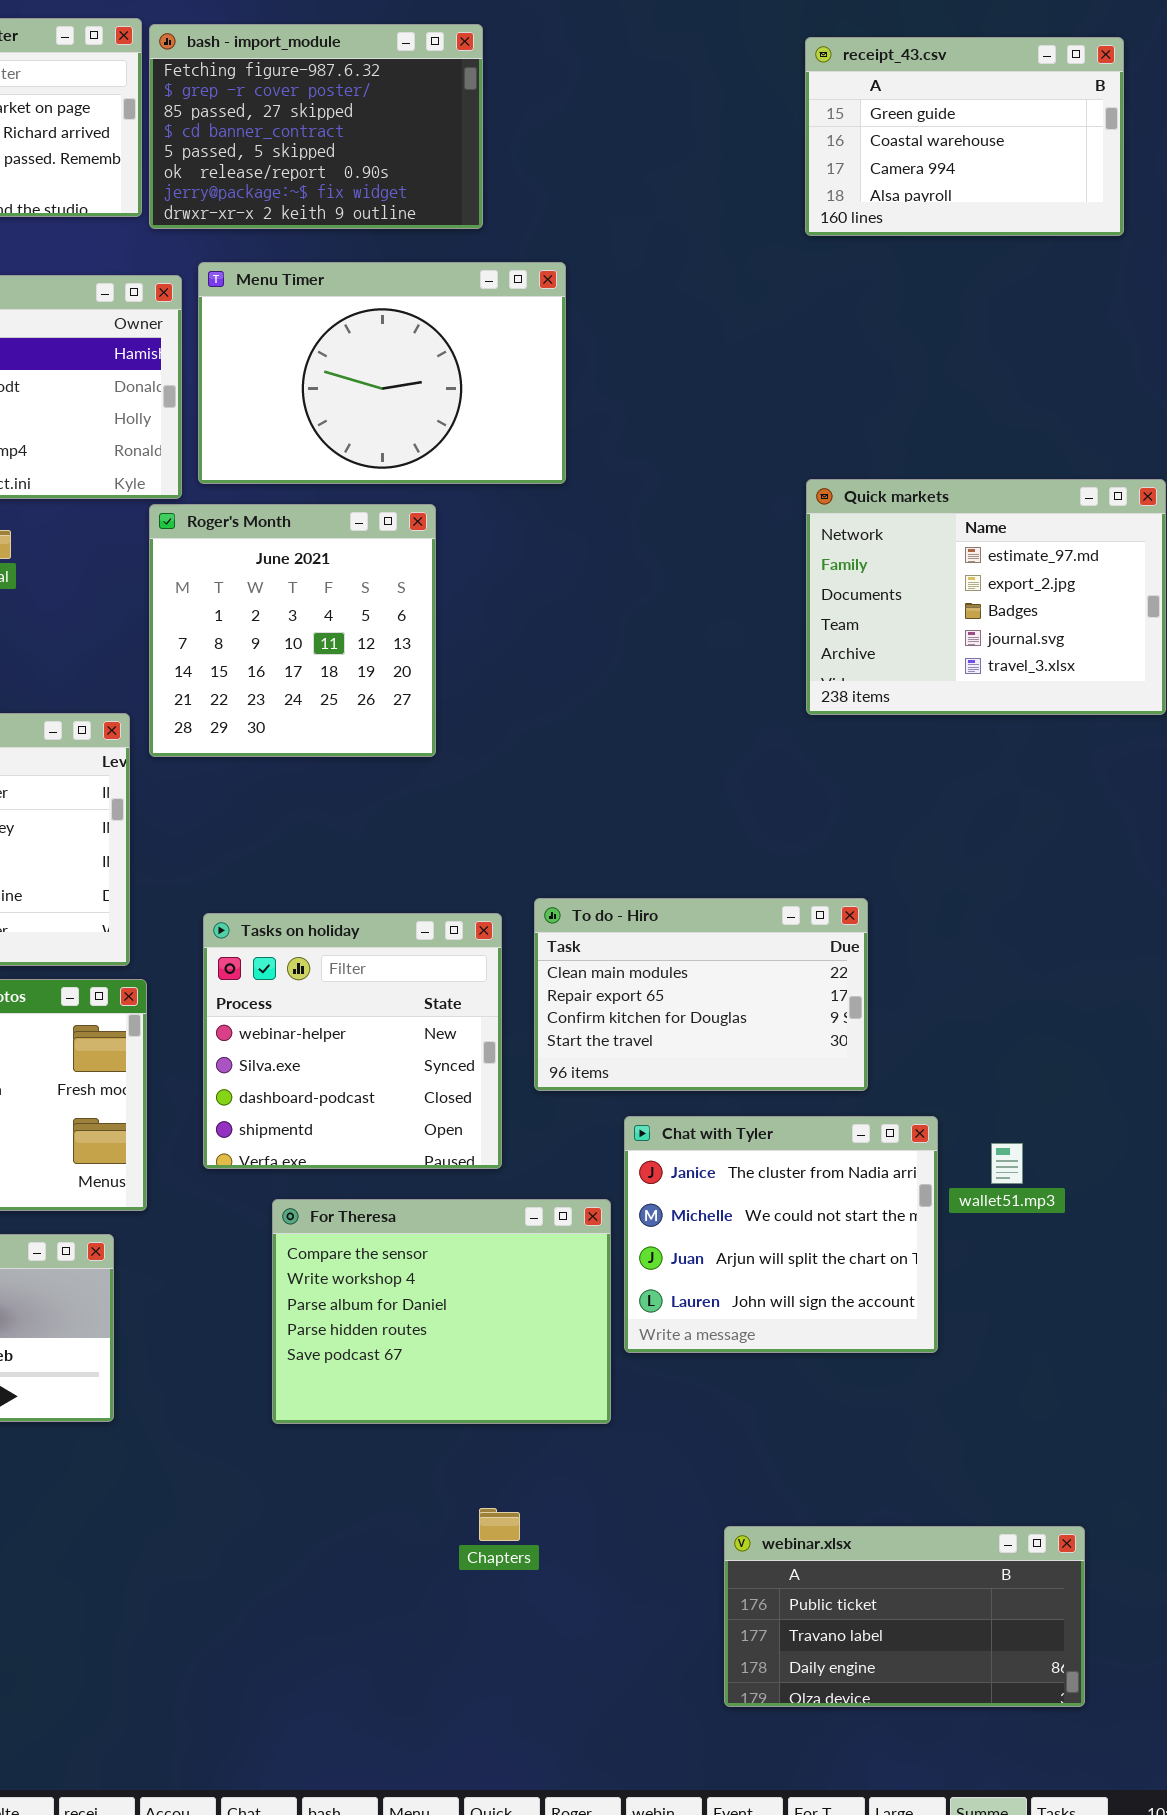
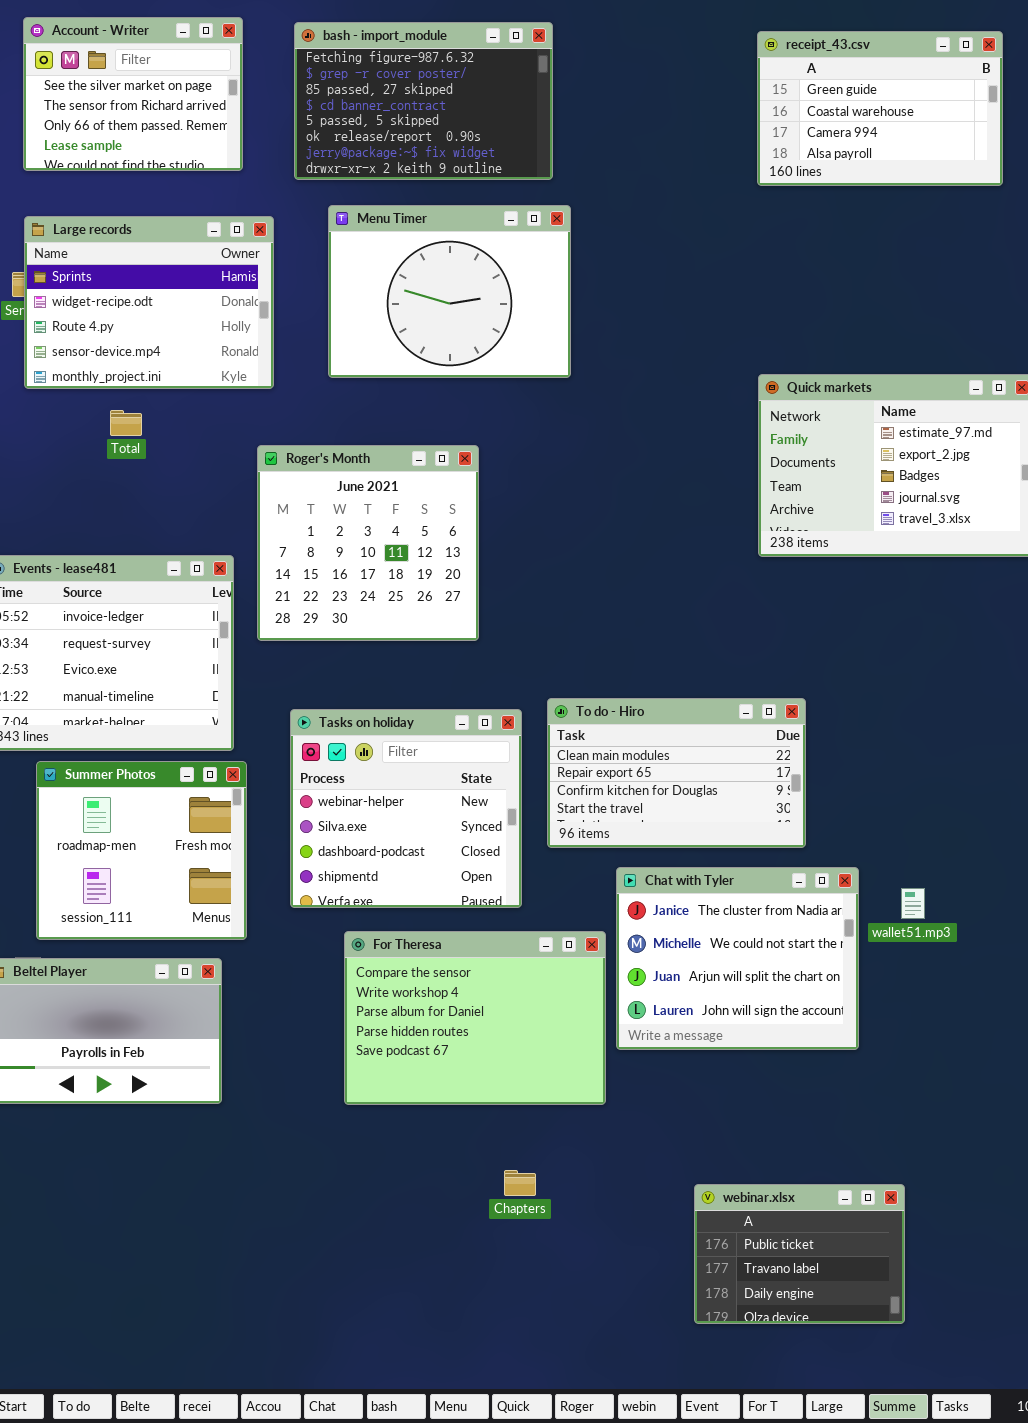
bash - import_module: [149,24,483,229] -> [294,22,553,180], moved
Menu Timer: [198,262,566,484] -> [328,205,571,378], resized
Roger's Month: [149,504,436,757] -> [257,445,479,641], moved
webinar.xlsx: [724,1526,1085,1707] -> [694,1184,905,1324], resized

